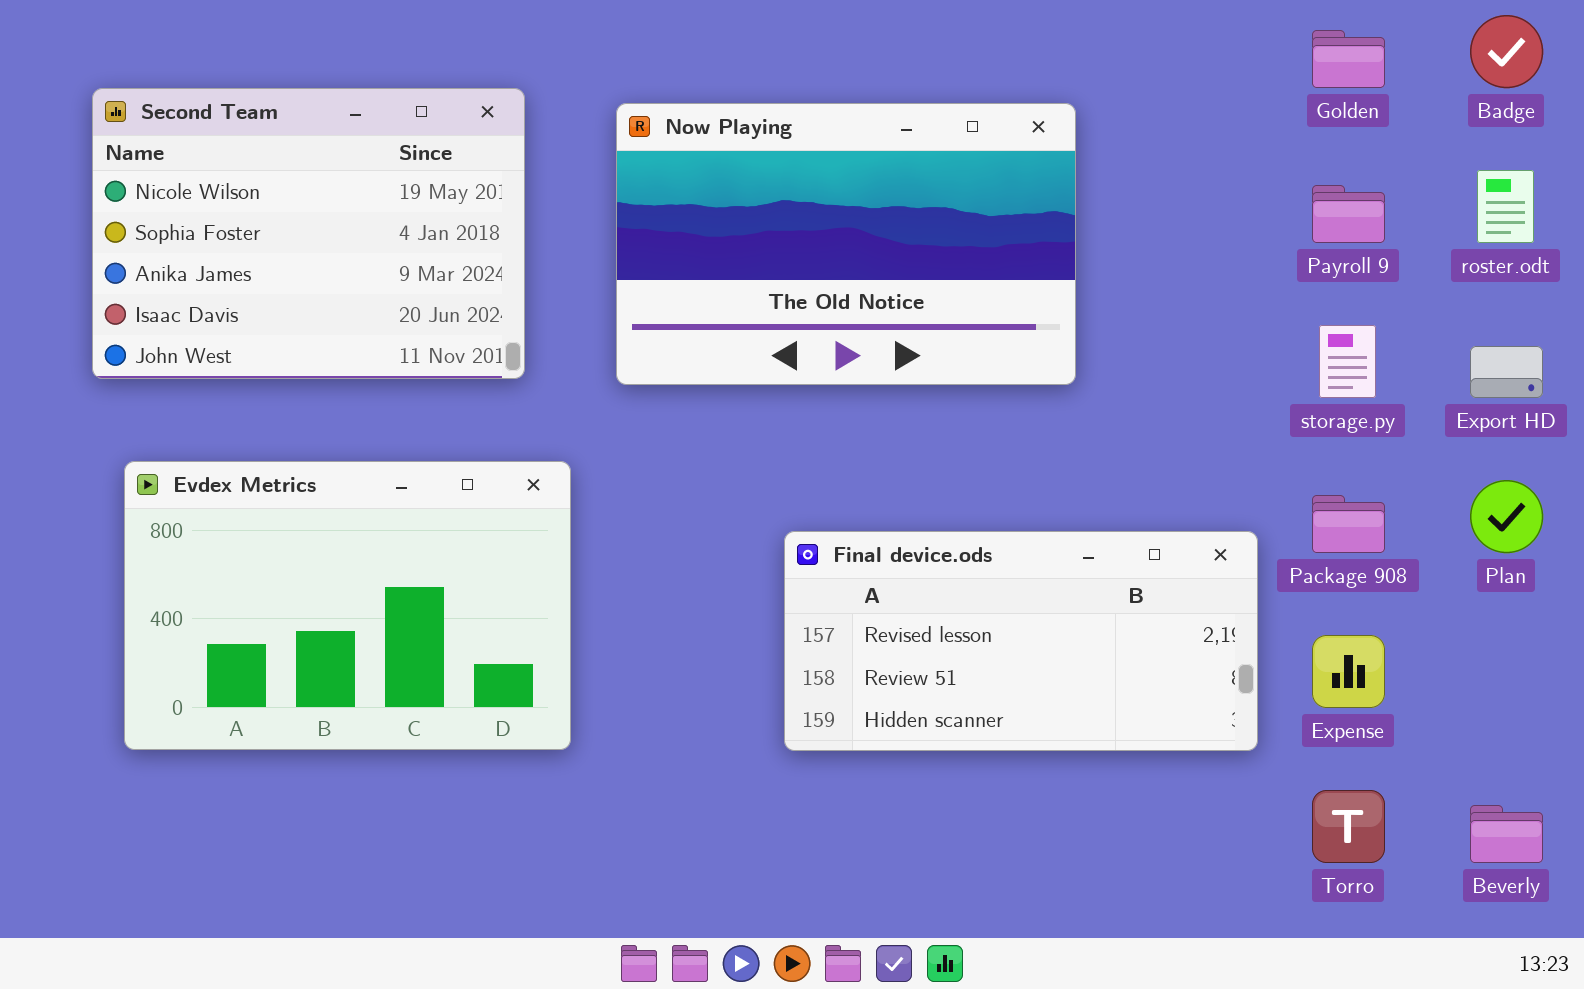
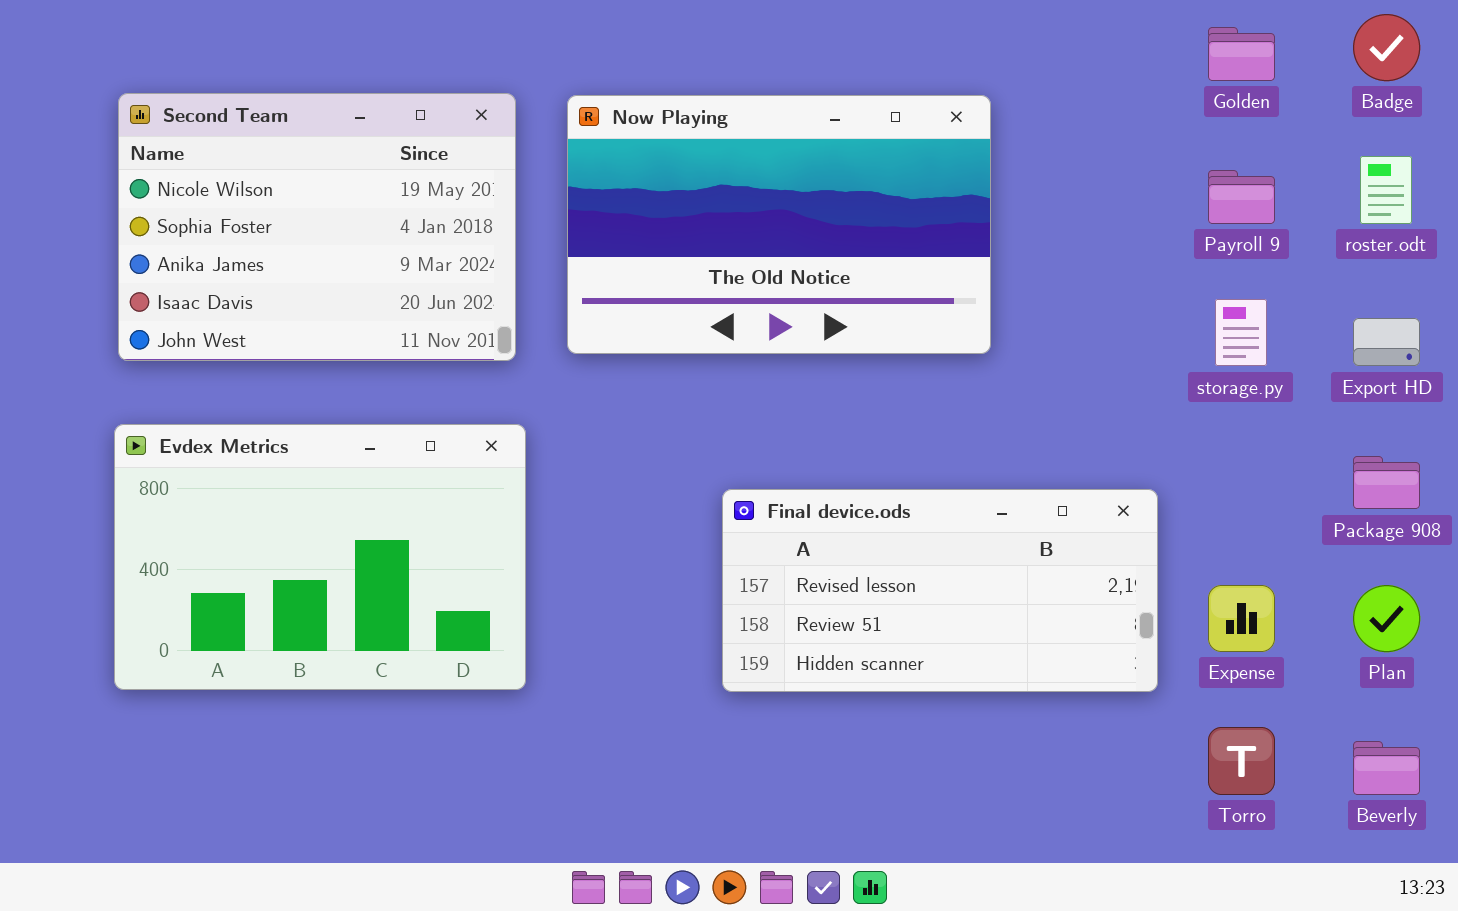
Second Team: [92,88,525,379] -> [118,93,516,361], moved
Plan: [1470,480,1543,553] -> [1353,585,1420,652], moved
Package 908: [1312,495,1385,553] -> [1353,456,1420,509], moved

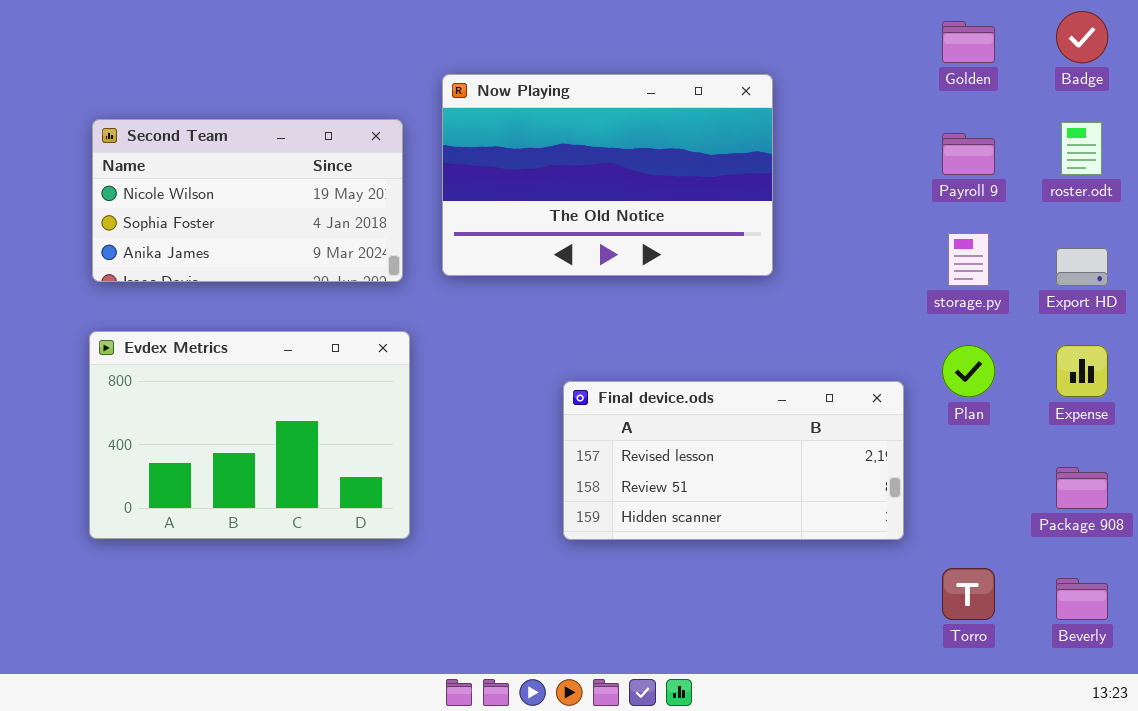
Second Team: [118,93,516,361] -> [92,119,403,282], resized
Package 908: [1353,456,1420,509] -> [1056,467,1108,509], moved
Expense: [1208,585,1275,652] -> [1056,345,1108,397], moved
Plan: [1353,585,1420,652] -> [942,345,995,397], moved

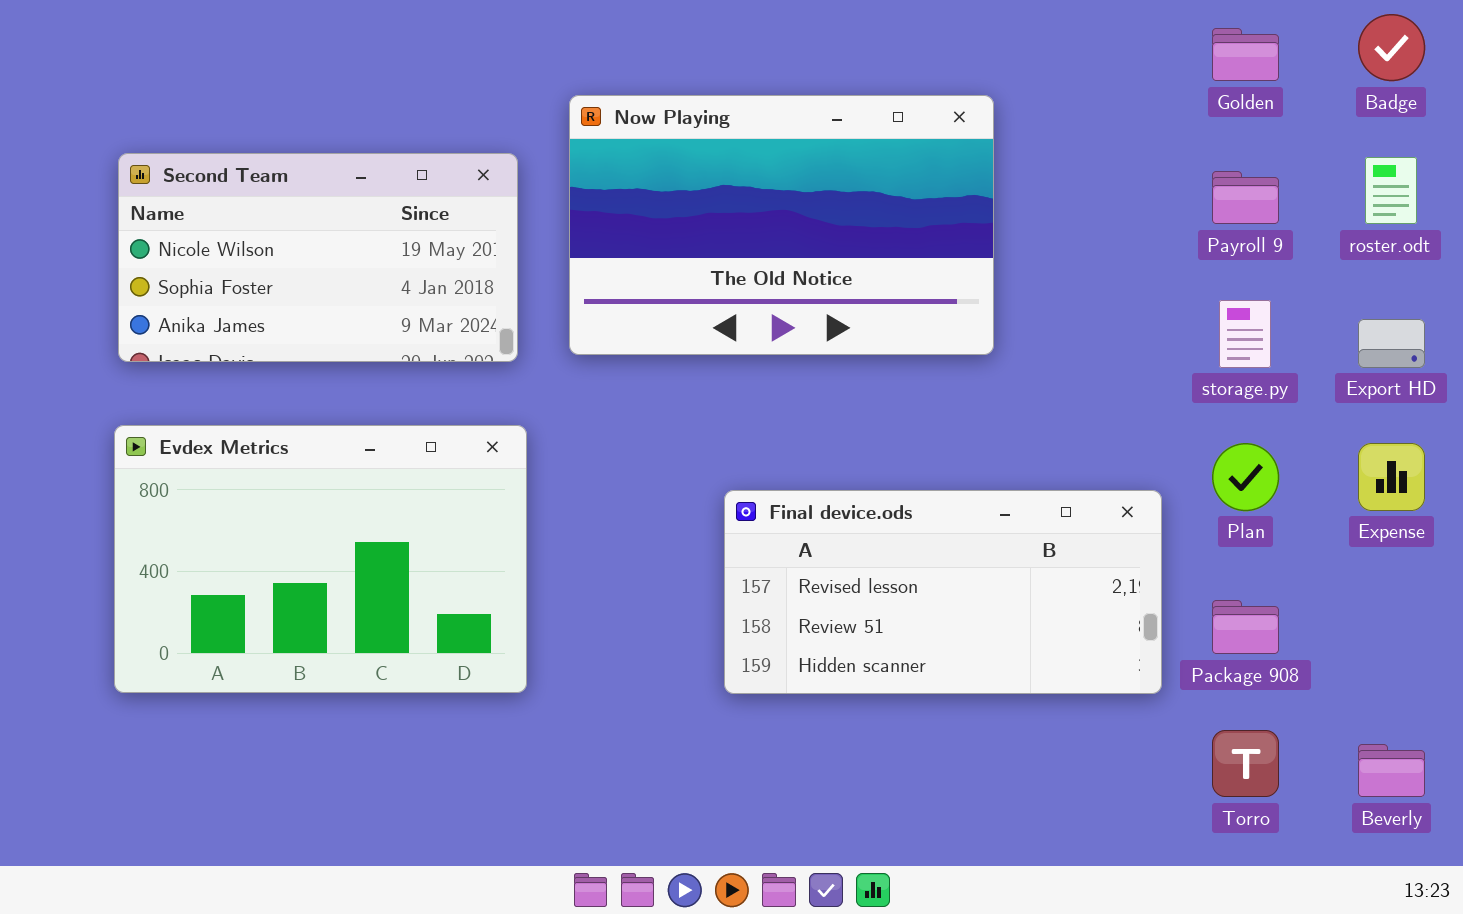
Package 908: [1056,467,1108,509] -> [1212,600,1279,654], moved

